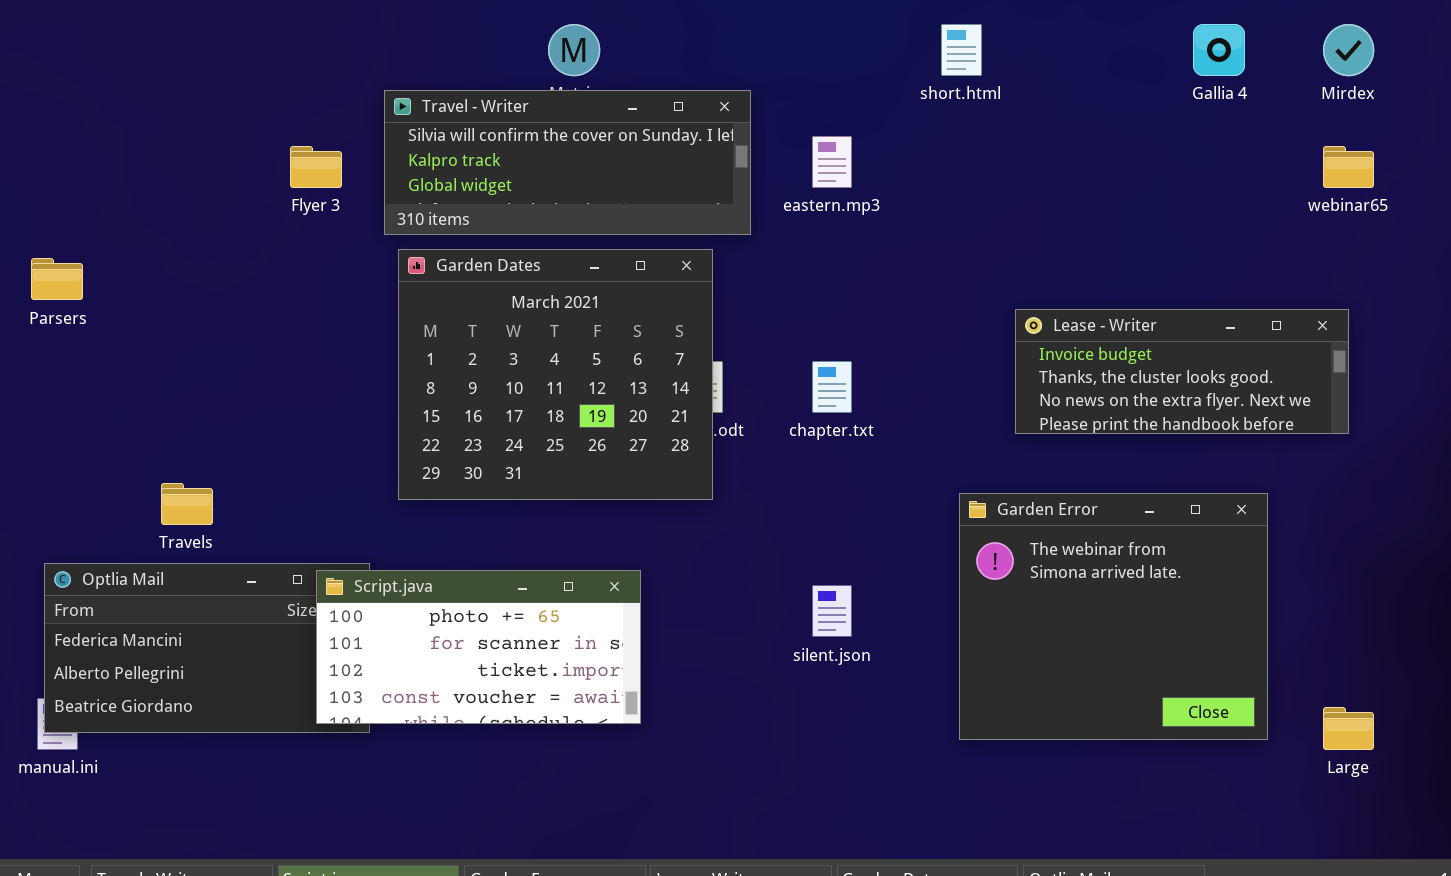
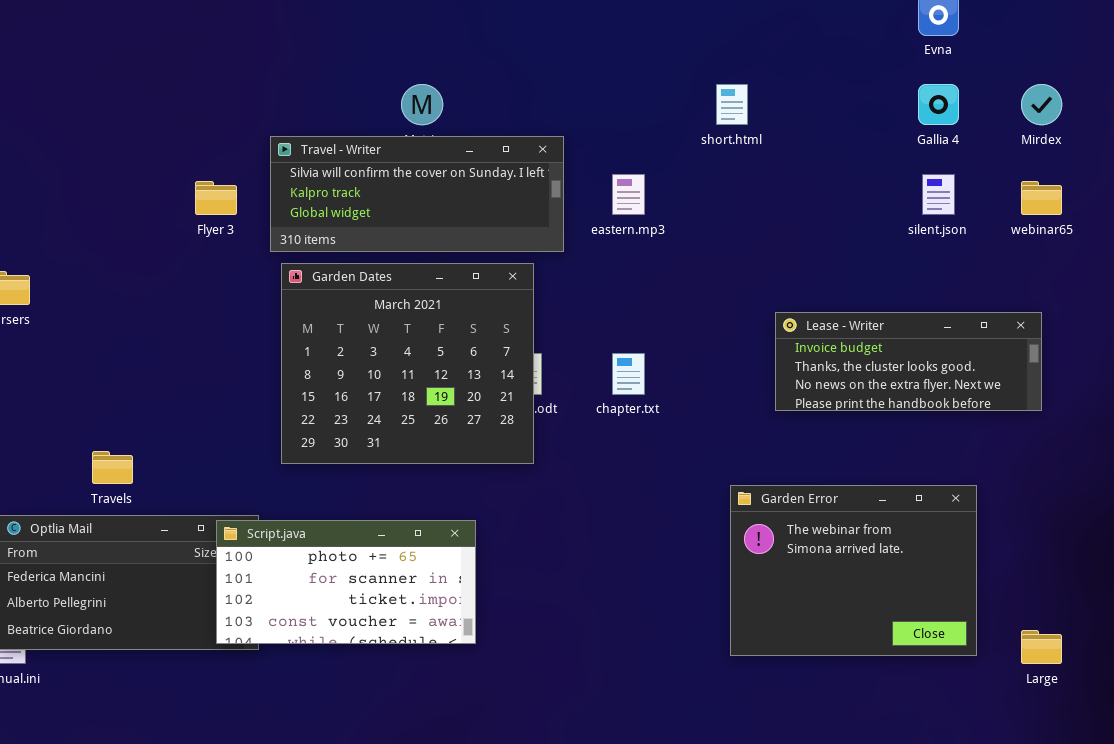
Garden Error: [959,493,1268,740] -> [730,485,977,656], resized
silent.json: [812,585,852,637] -> [922,174,955,215], moved

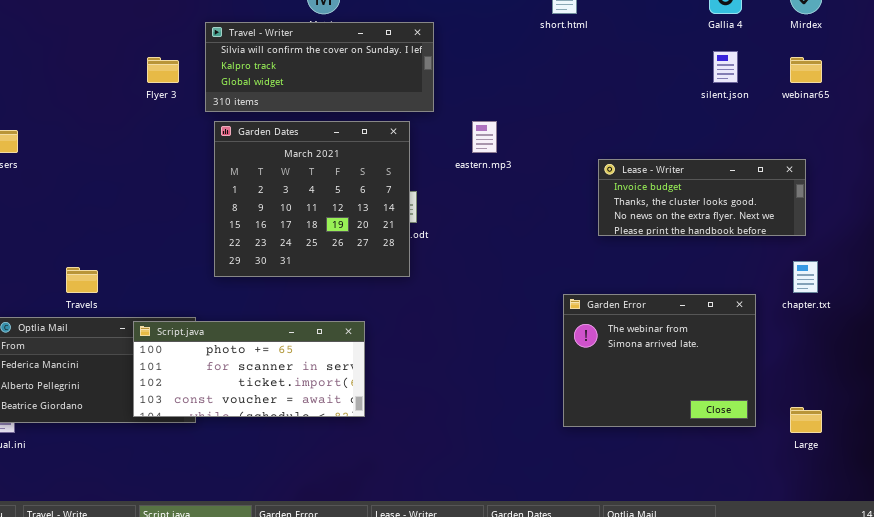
eastern.mp3: [612,174,645,215] -> [472,121,497,153], moved
chapter.txt: [612,353,645,395] -> [793,261,818,293], moved
Script.java: [216,520,476,644] -> [133,321,365,417], resized

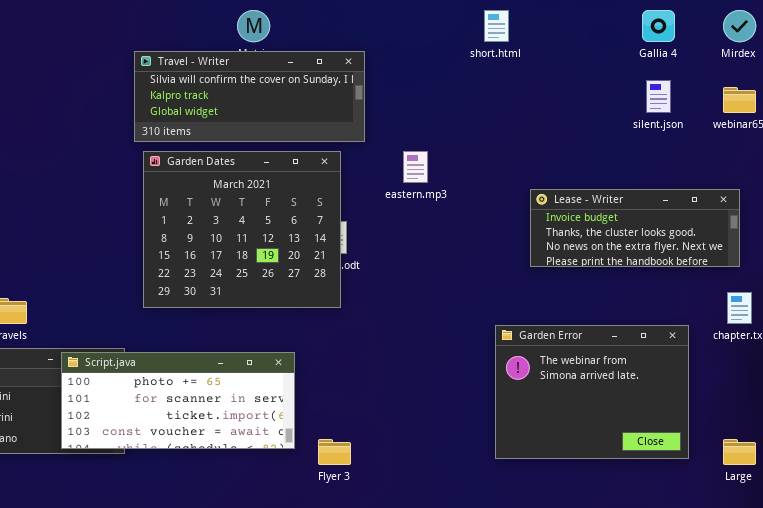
Flyer 3: [147,57,179,83] -> [318,439,351,465], moved

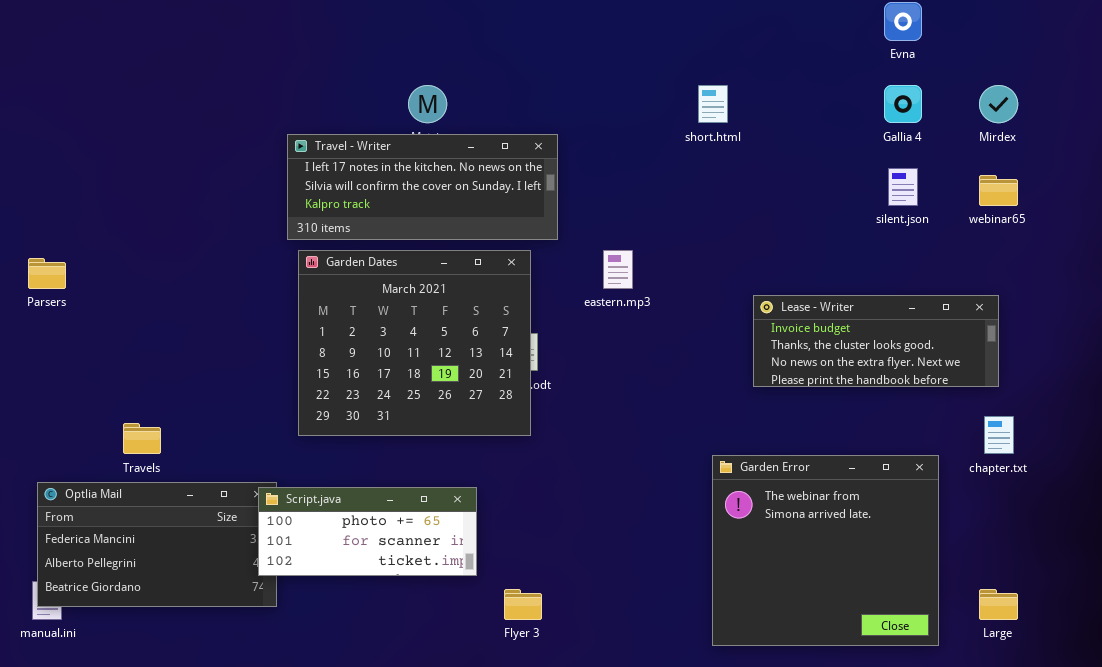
Travel - Writer: [134,51,365,142] -> [287,134,558,240], scrolled up 1 row
Garden Error: [495,325,689,459] -> [712,455,939,646], resized
Script.java: [61,352,295,449] -> [258,487,477,576], resized

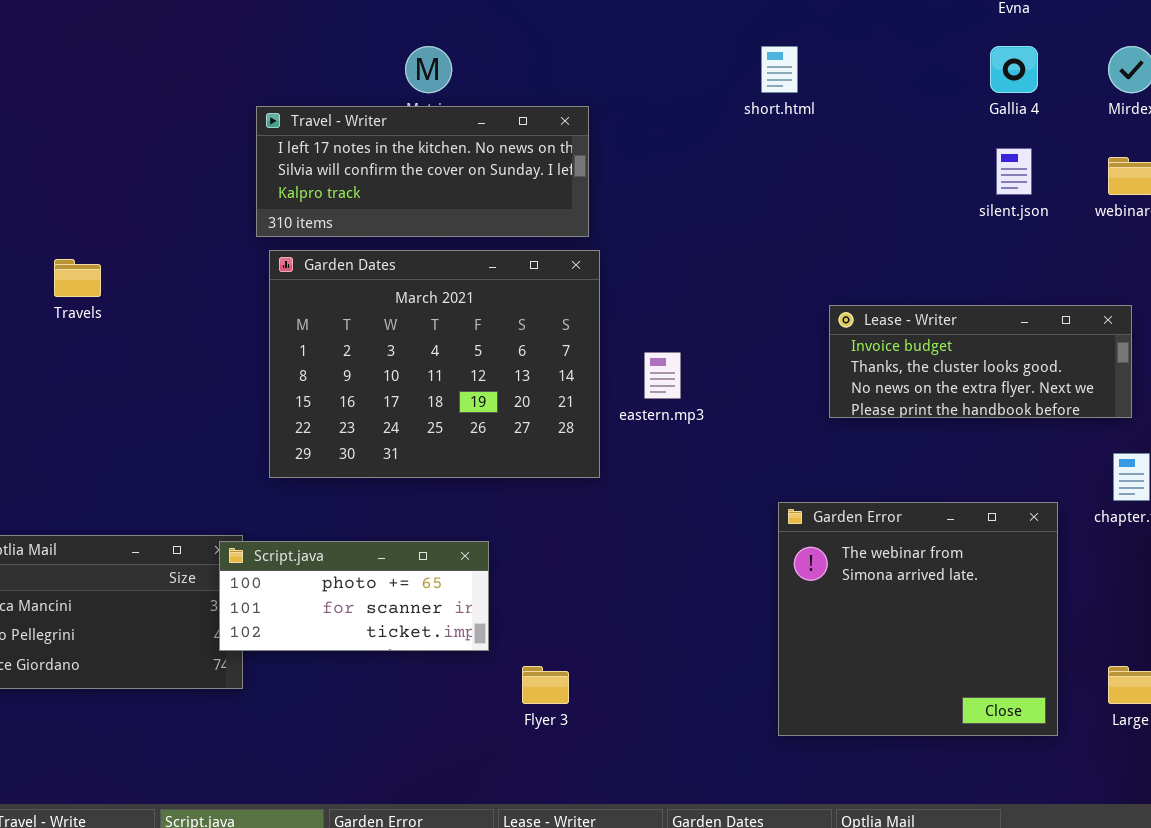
Garden Dates: [298,250,531,436] -> [269,250,600,478], resized
eastern.mp3: [603,250,633,289] -> [644,352,681,399], moved
Travels: [123,423,161,454] -> [54,259,101,297], moved

